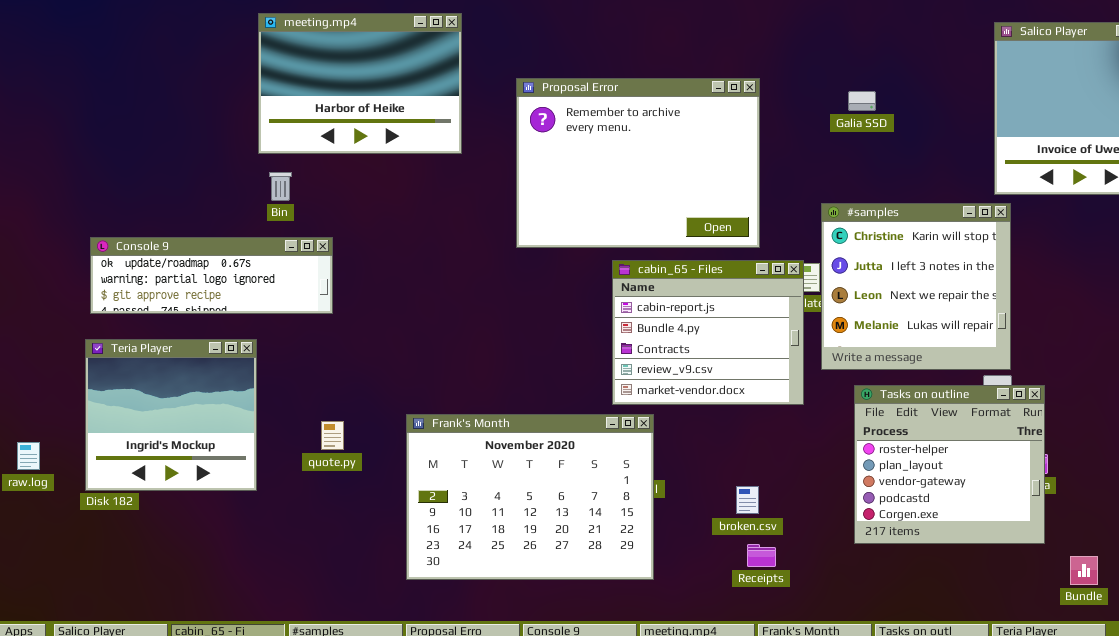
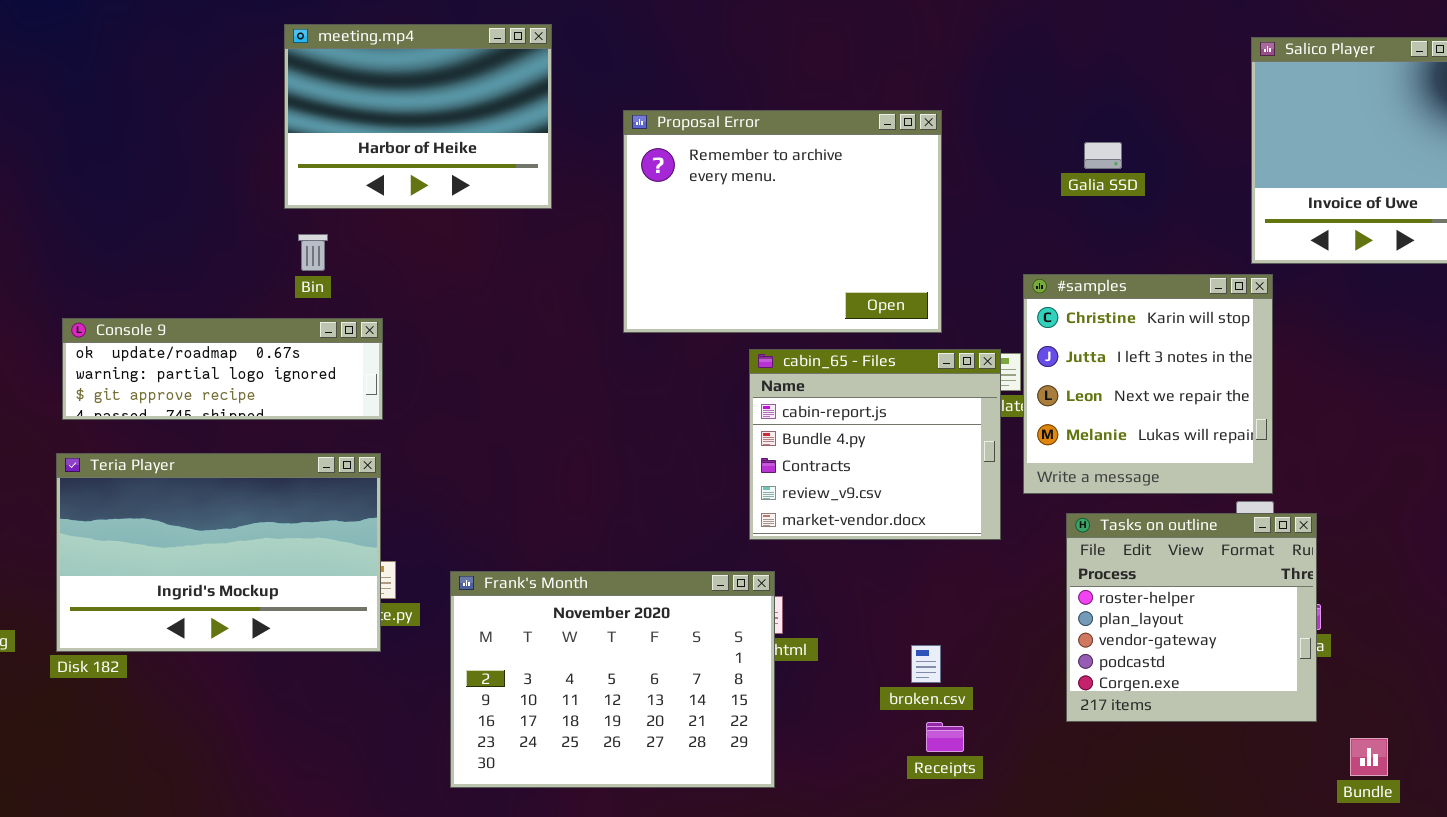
Galia SSD: [848,91,876,111] -> [1084,142,1122,169], moved
Teria Player: [85,339,257,491] -> [56,453,381,652], resized
Frank's Month: [406,414,654,580] -> [450,571,775,788], moved

